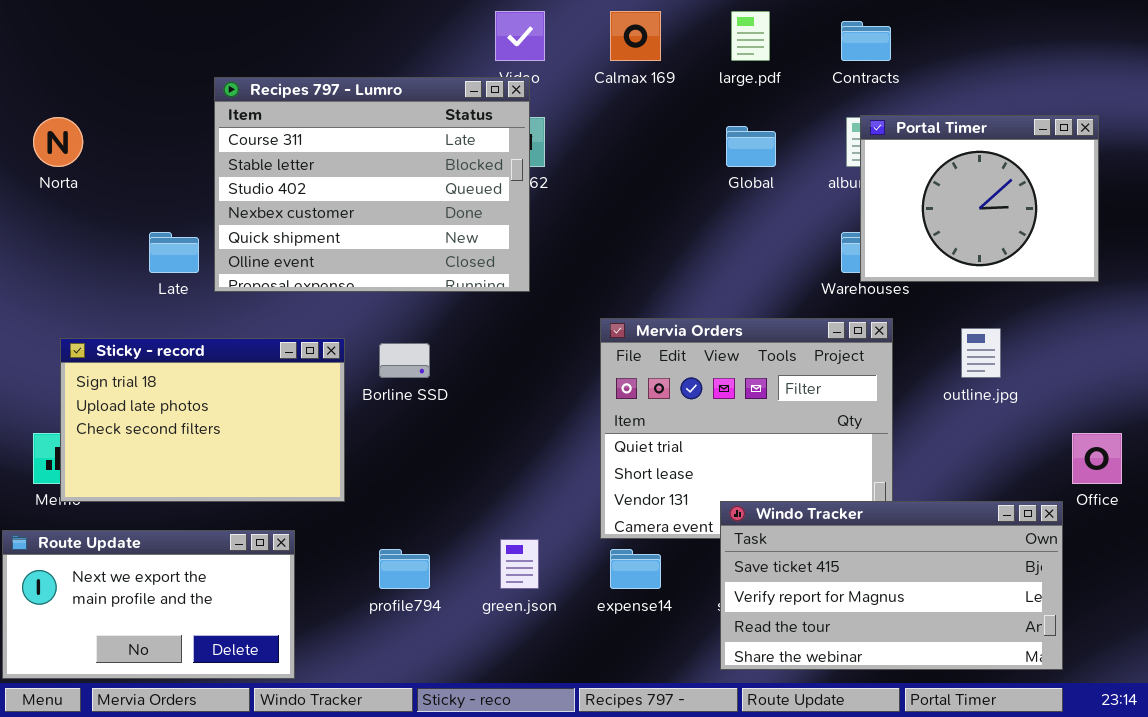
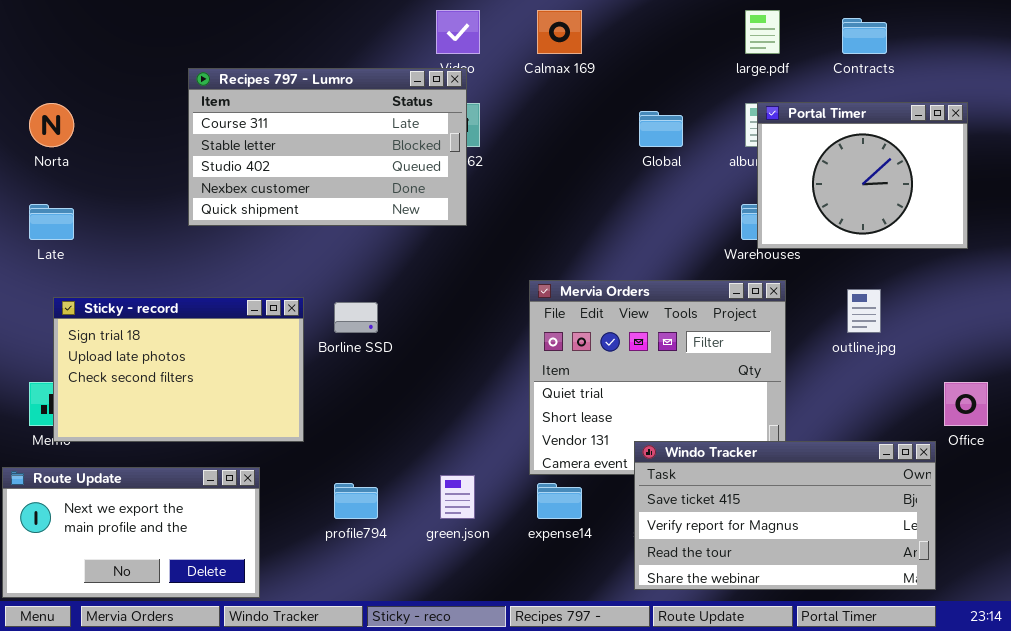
large.pdf: [731,11,770,61] -> [745,10,780,54], moved
Contracts: [841,21,891,61] -> [842,18,887,54], moved
Recipes 797 - Lumro: [214,77,530,292] -> [188,68,467,226], resized
Late: [149,232,199,273] -> [29,204,74,240], moved

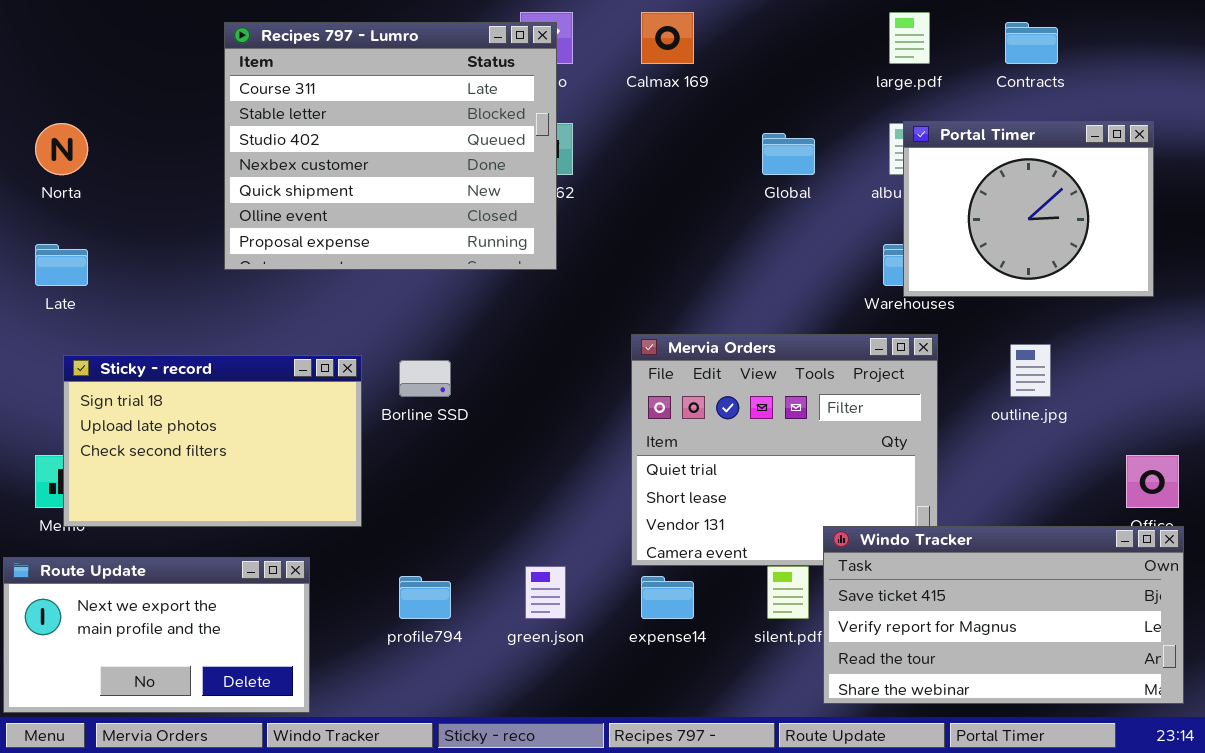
Recipes 797 - Lumro: [188,68,467,226] -> [224,22,557,270], resized
Windo Tracker: [634,441,936,590] -> [823,526,1184,704], moved

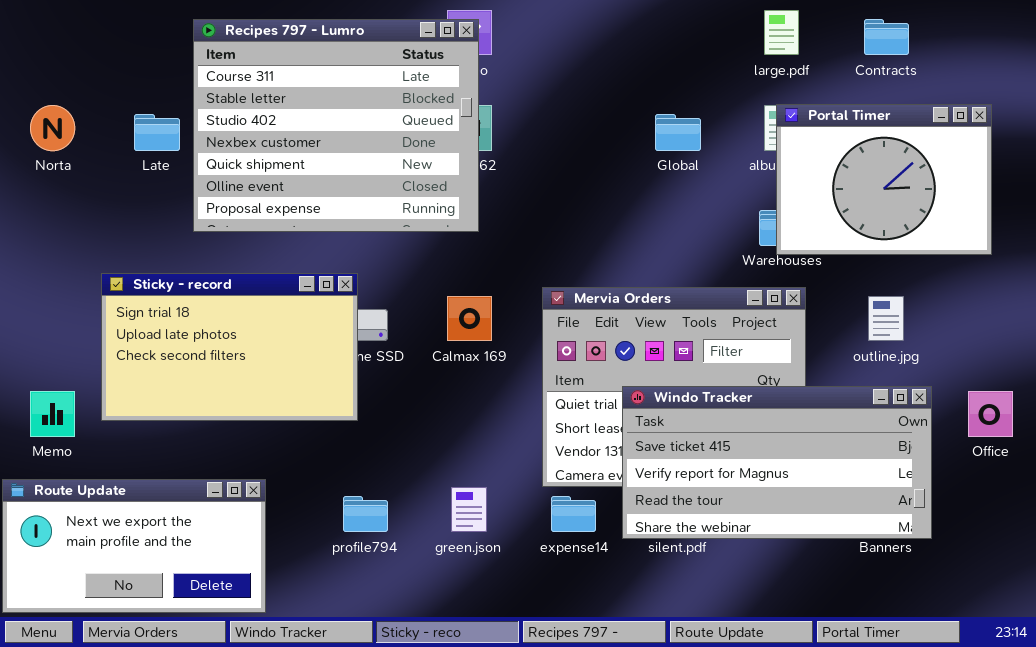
Calmax 169: [641,12,694,64] -> [447,296,492,341], moved
Late: [35,244,88,286] -> [134,114,180,151], moved
Sticky - record: [63,355,362,527] -> [101,273,358,421], moved
Windo Tracker: [823,526,1184,704] -> [622,386,932,539], moved

